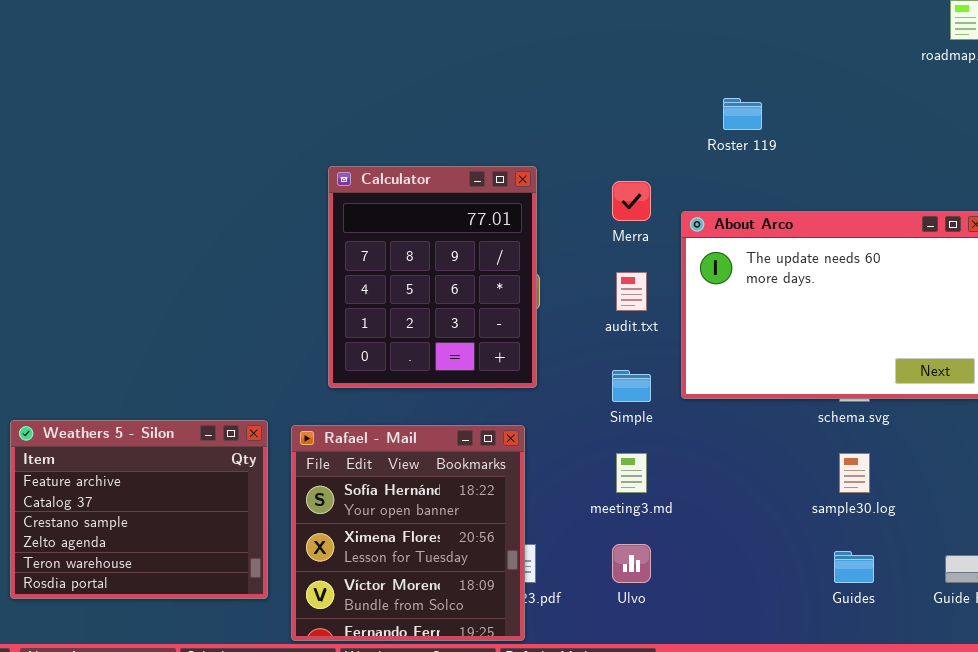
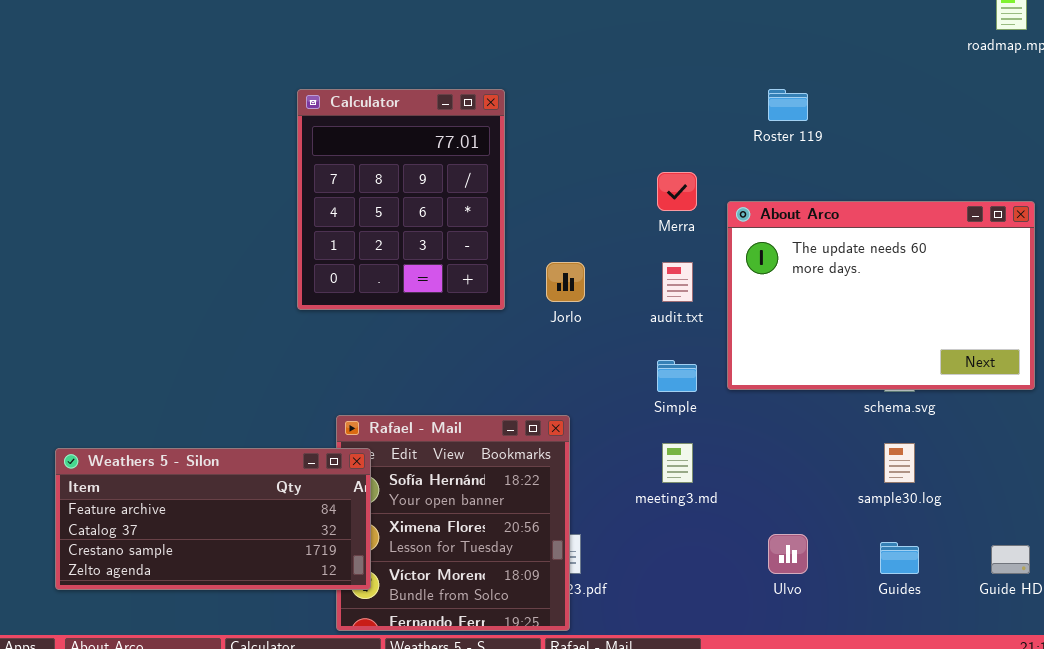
Calculator: [328,166,537,388] -> [297,89,505,310], moved
Weathers 5 - Silon: [10,420,268,599] -> [55,448,371,590], resized
Ulvo: [612,544,651,583] -> [768,534,808,574], moved

